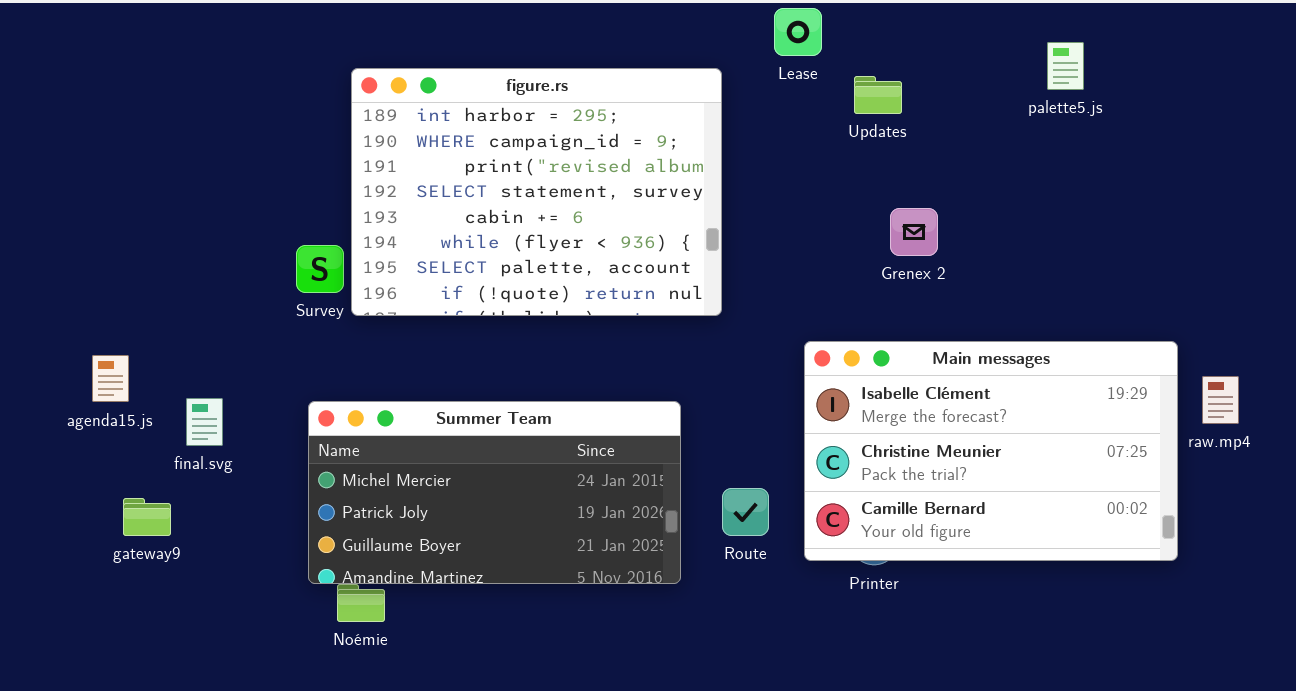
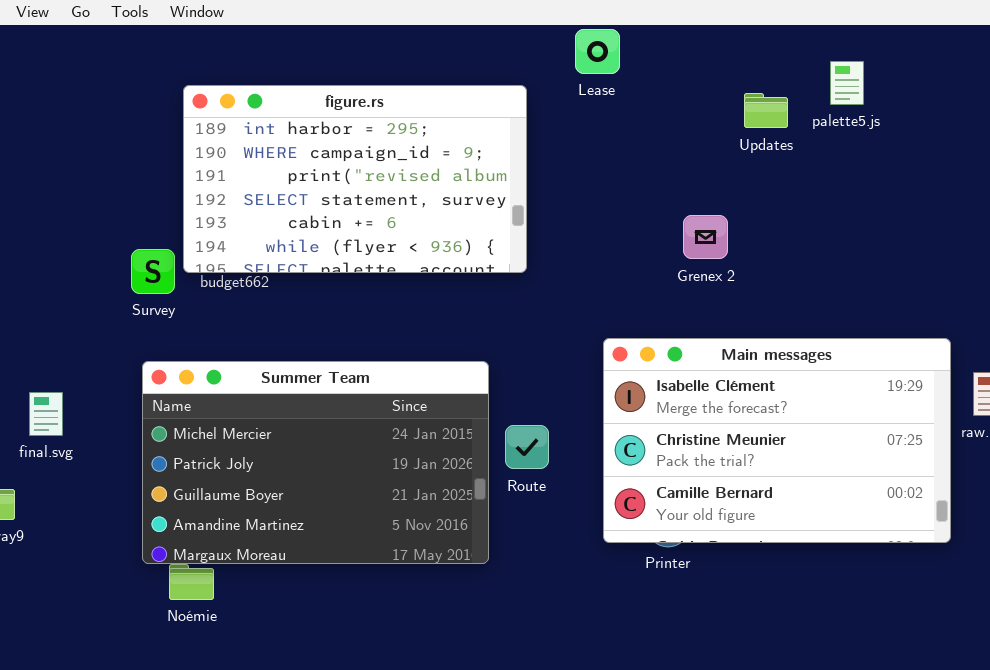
figure.rs: [351,68,722,316] -> [183,85,527,273], resized
Updates: [854,76,902,114] -> [744,93,788,128], moved
Summer Team: [308,401,681,584] -> [142,361,489,564], resized
Route: [722,488,769,536] -> [505,425,549,469], moved

